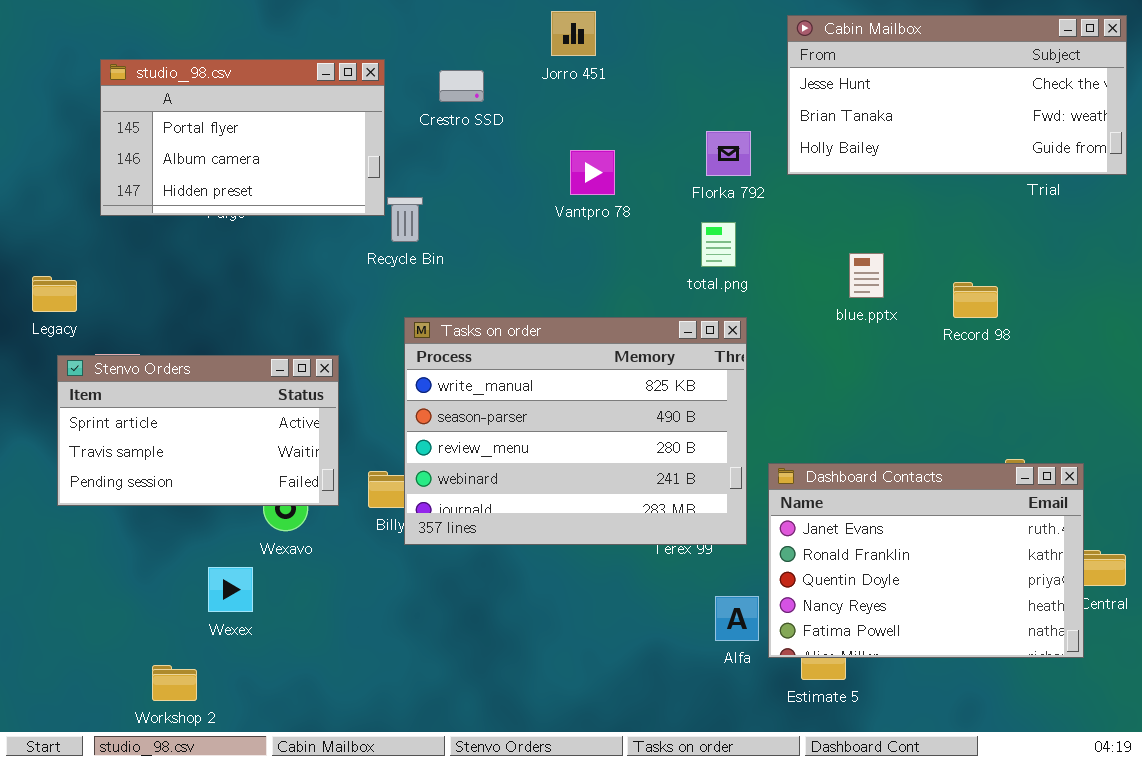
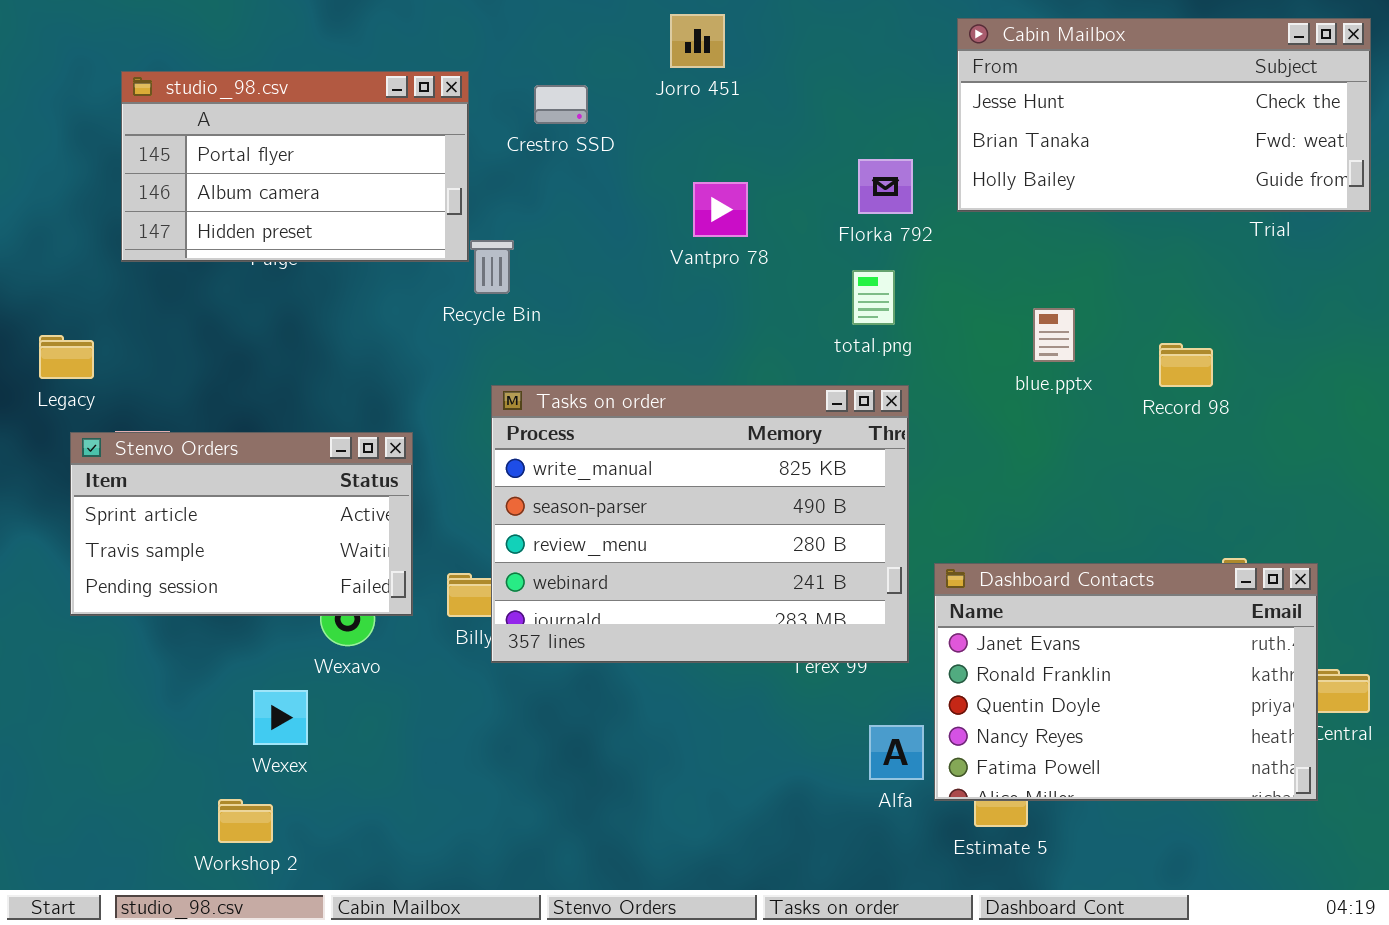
Workshop 2: [152,665,197,701] -> [218,799,273,843], moved

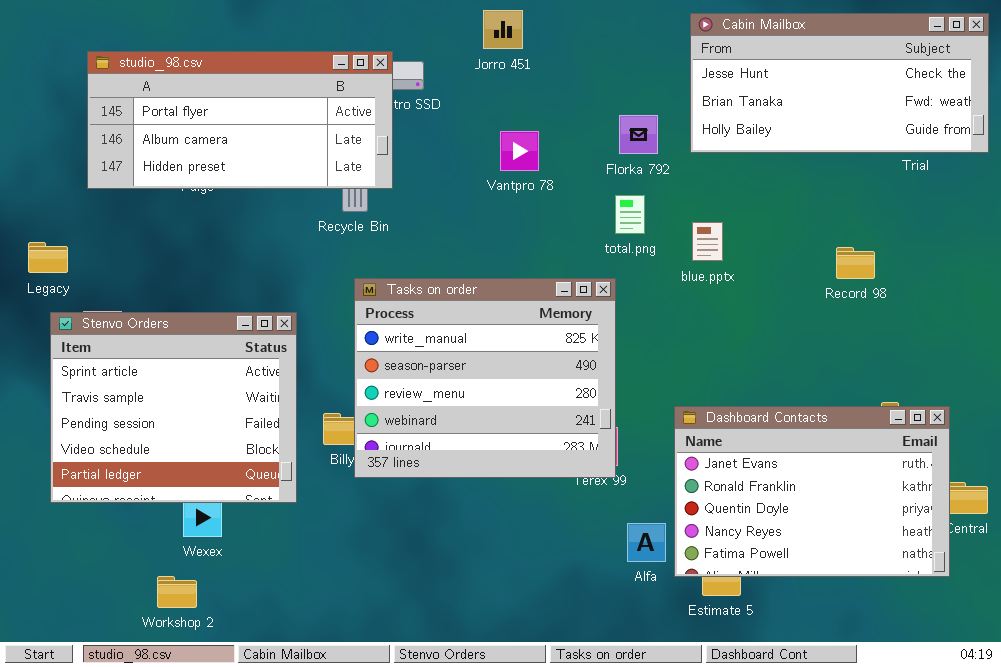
studio_98.csv: [121,71,469,262] -> [87,51,393,189], resized
blue.pptx: [1033,308,1075,362] -> [692,222,723,261], moved
Tasks on order: [491,385,909,663] -> [354,278,616,478], resized
Stenvo Orders: [70,432,413,616] -> [50,312,297,503], resized

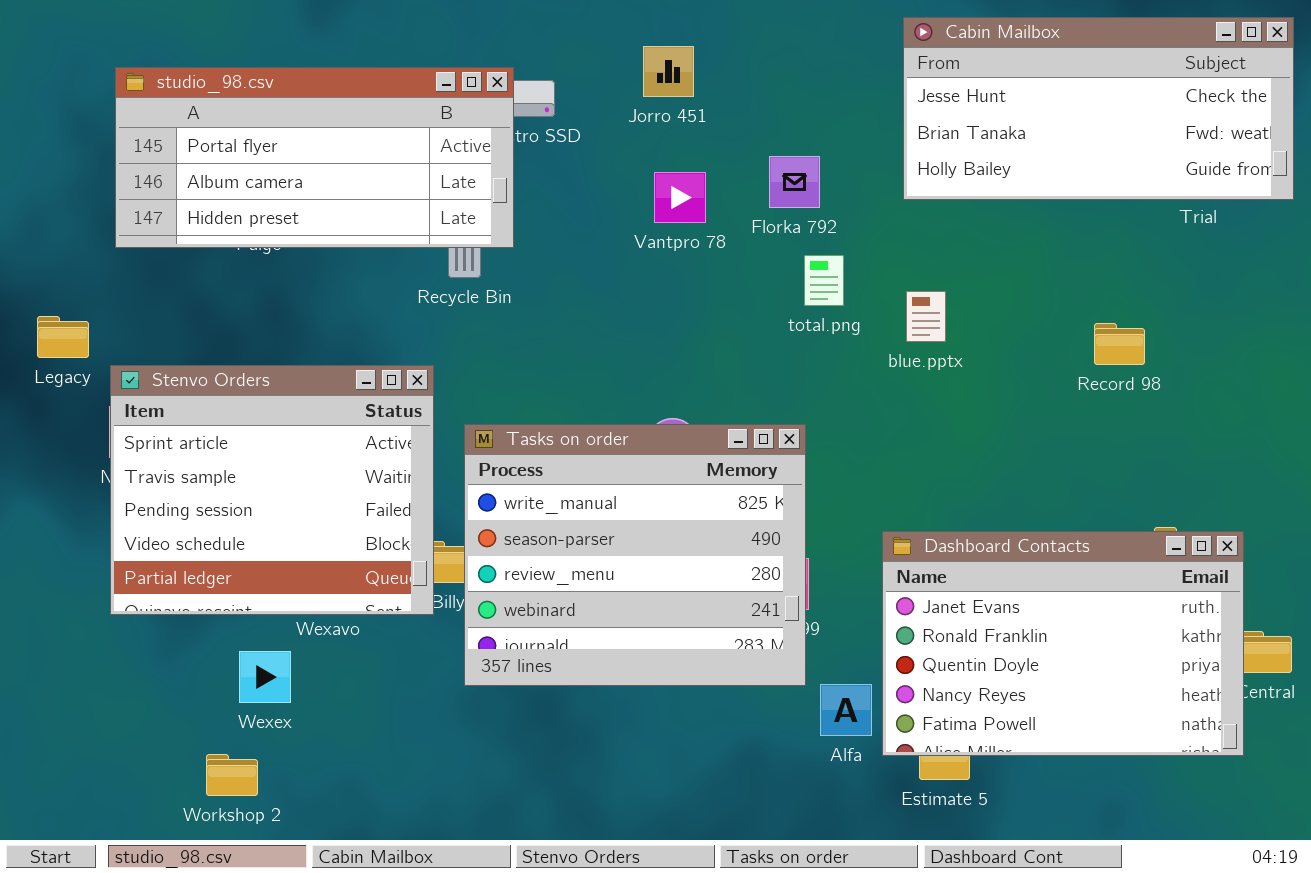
Jorro 451: [483,10,523,49] -> [643,46,694,97], moved
Florka 792: [619,115,658,154] -> [769,156,820,208], moved
Tasks on order: [354,278,616,478] -> [464,424,806,686], moved
Stenvo Orders: [50,312,297,503] -> [110,365,434,615], moved

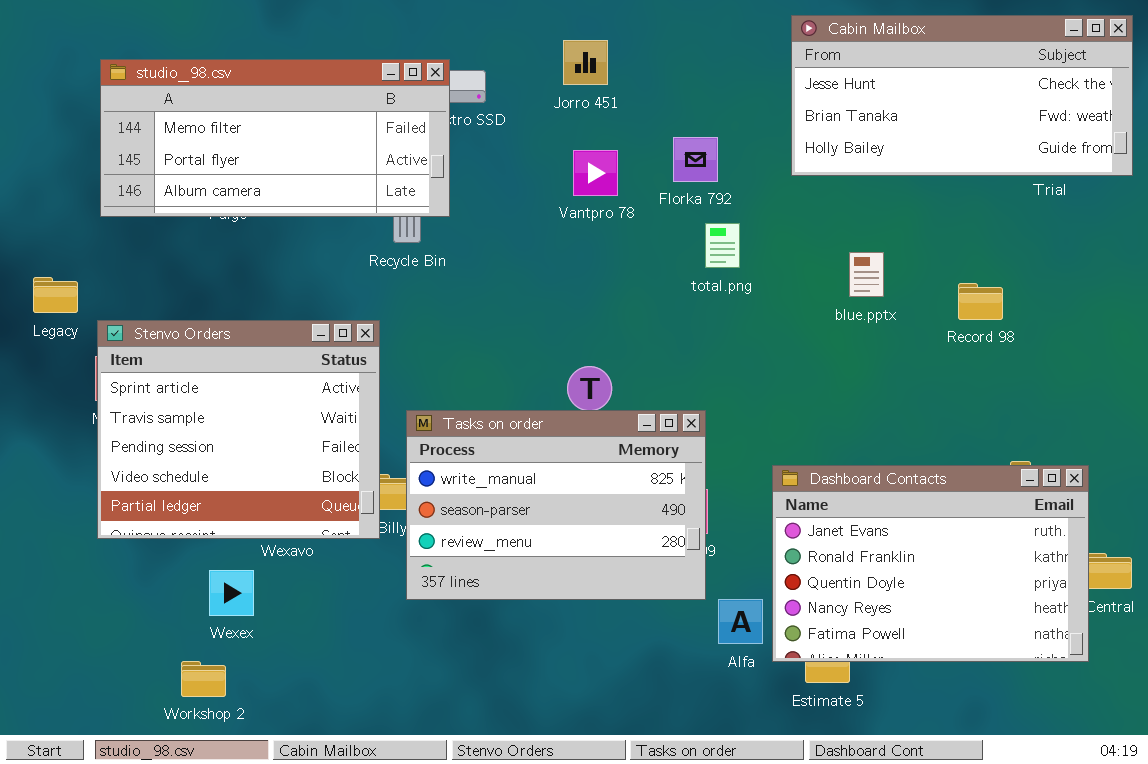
studio_98.csv: [115,67,514,248] -> [100,59,450,217], scrolled up 1 row
blue.pptx: [906,291,946,342] -> [849,252,884,297], moved
Tasks on order: [464,424,806,686] -> [406,410,706,600], resized

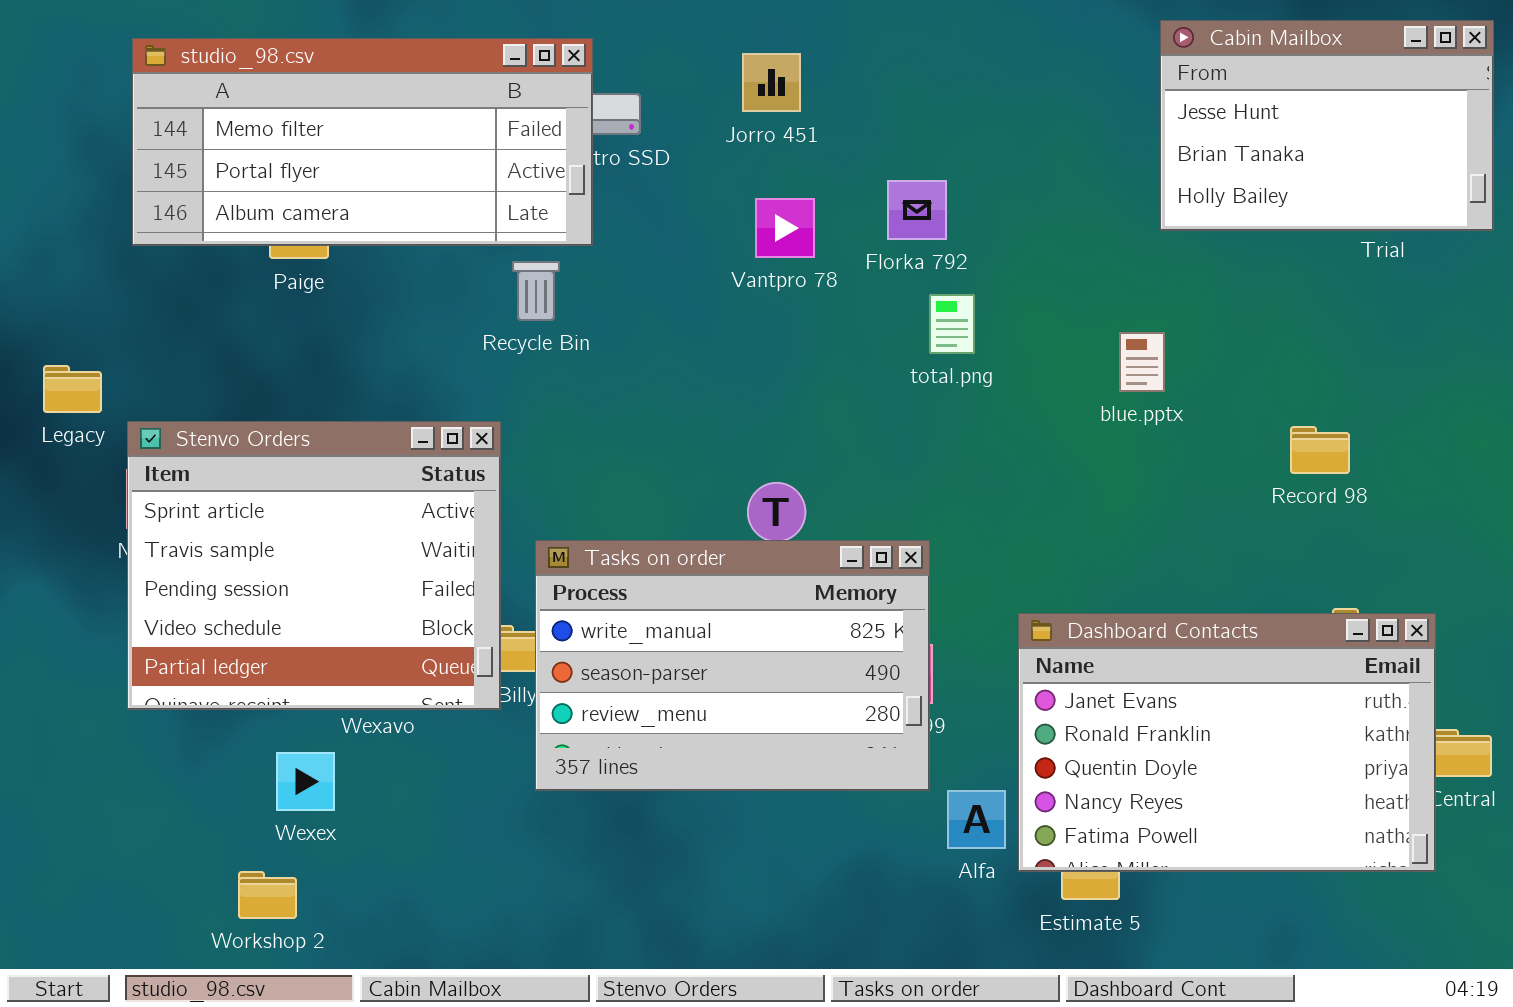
Cabin Mailbox: [791,15,1133,176] -> [1160,20,1494,231], resized
studio_98.csv: [100,59,450,217] -> [132,38,593,246], moved
Record 98: [958,283,1003,320] -> [1290,426,1350,474], moved

